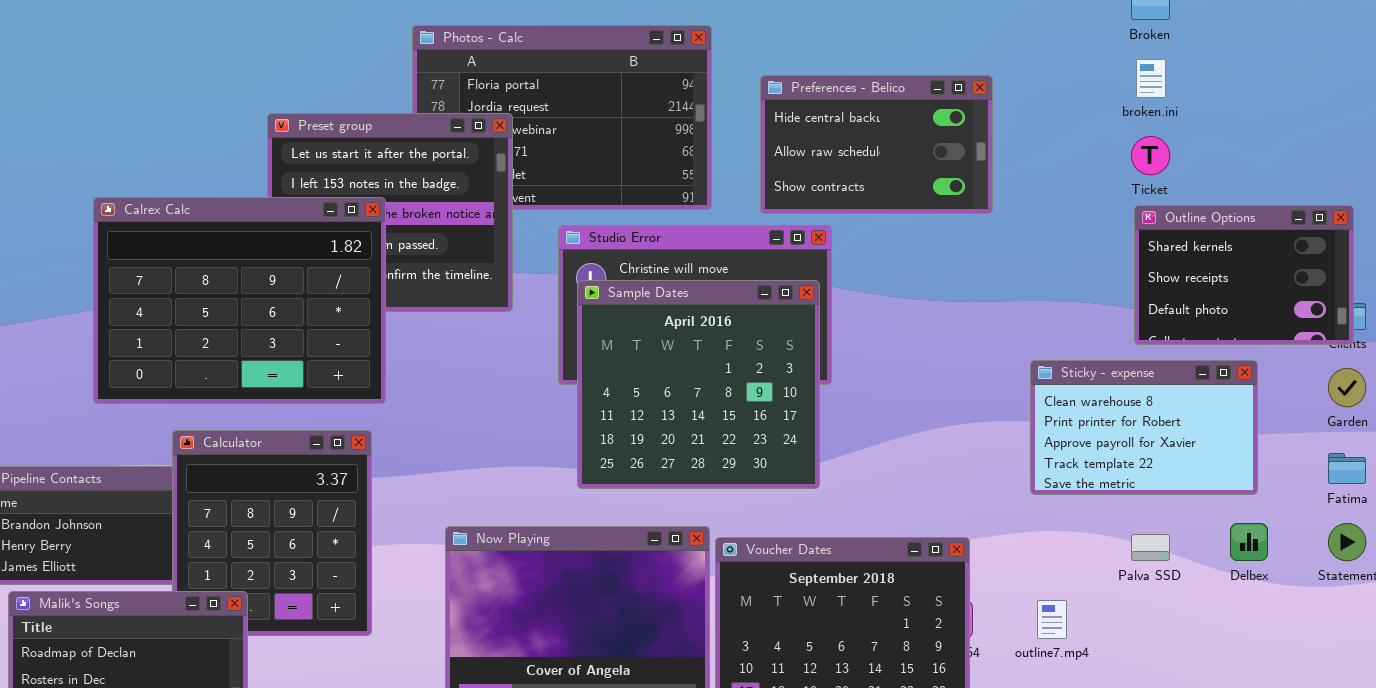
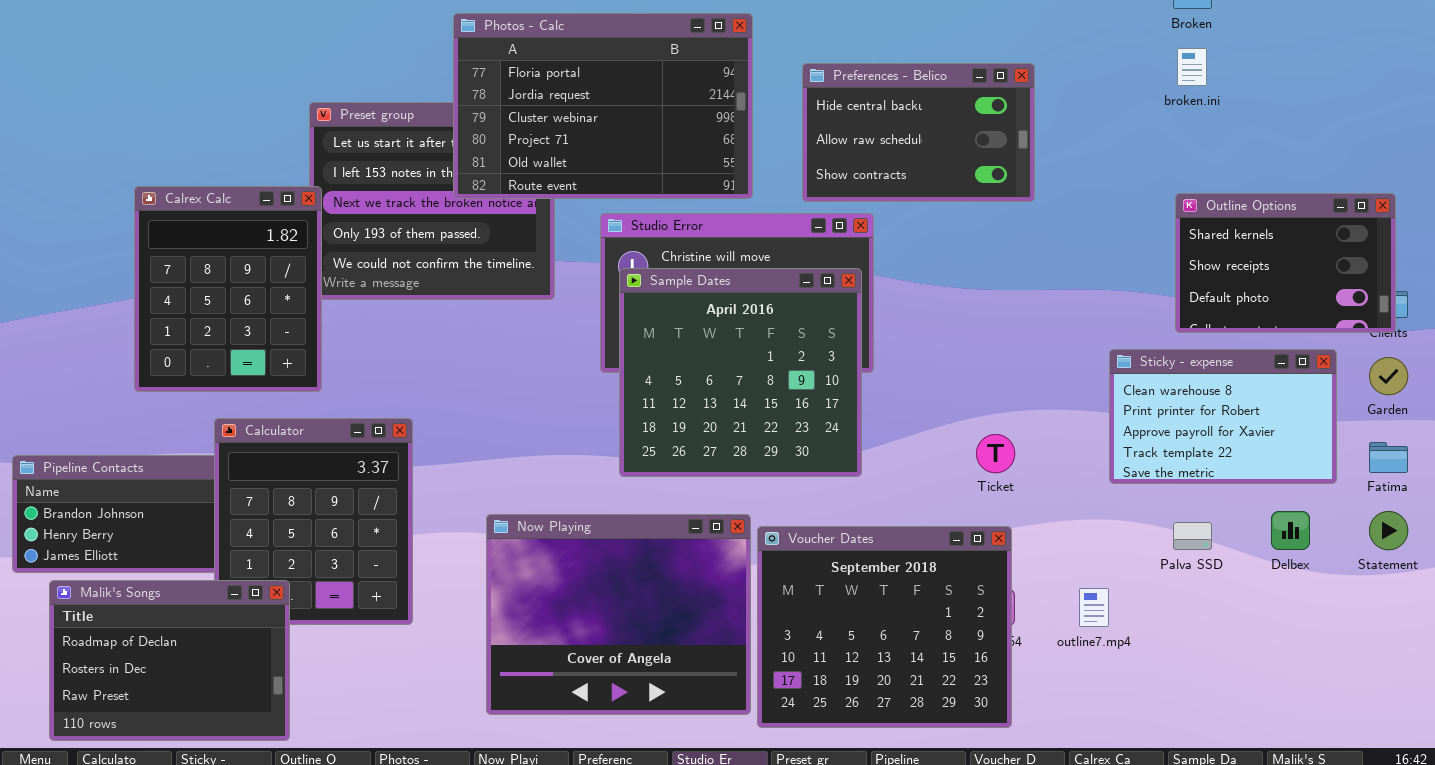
Photos - Calc: [412,25,712,210] -> [453,13,753,199], raised
Ticket: [1131,136,1170,175] -> [976,434,1015,473], moved
Calrex Calc: [93,197,386,404] -> [134,186,322,392], resized
Sticky - expense: [1030,360,1258,495] -> [1109,349,1337,484], moved

